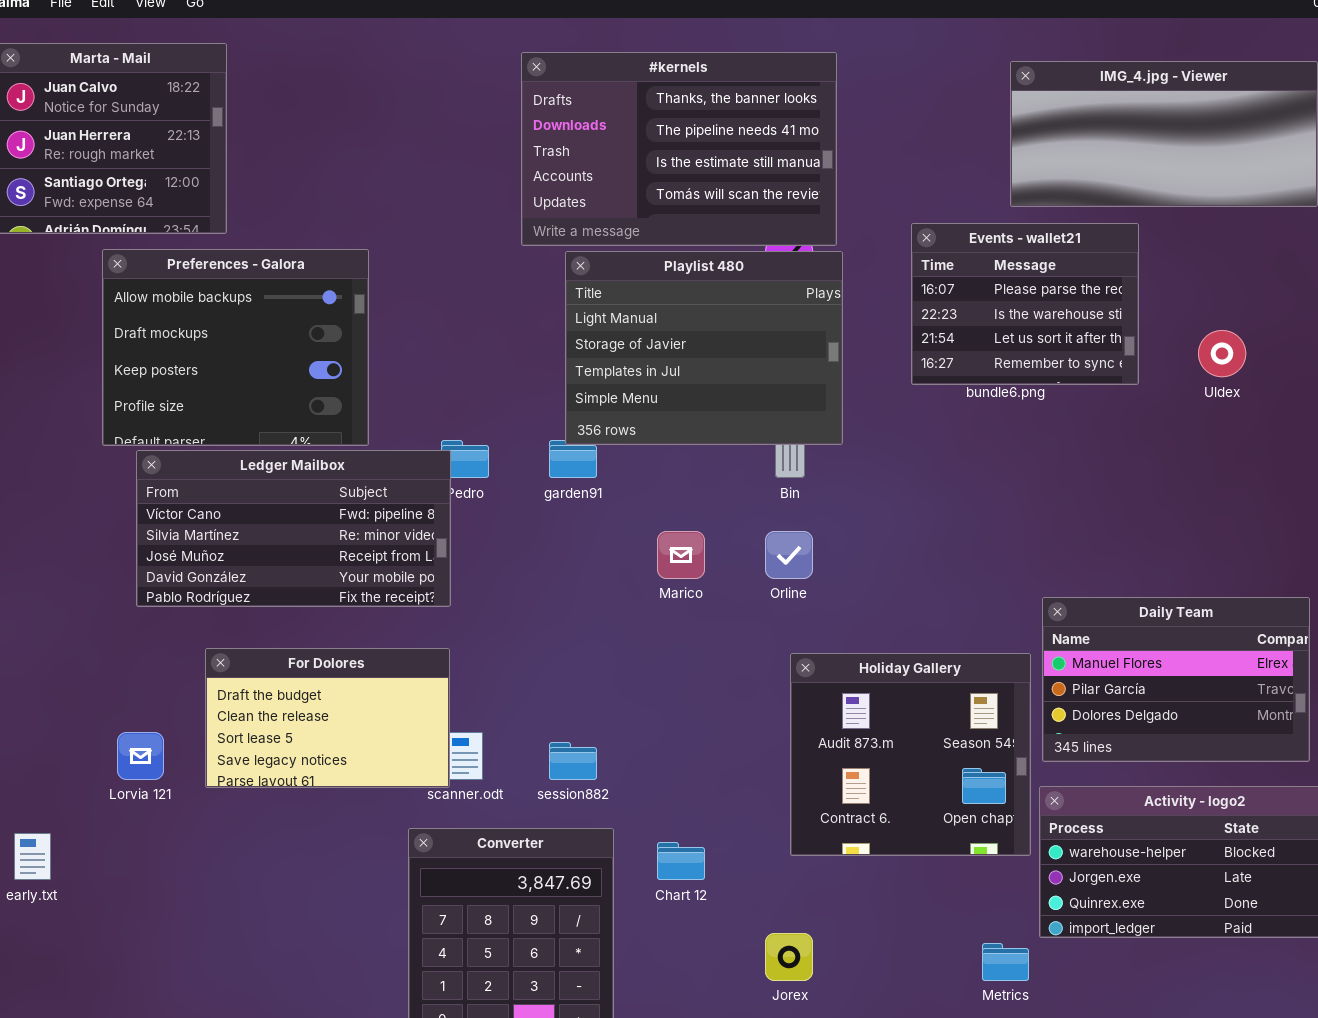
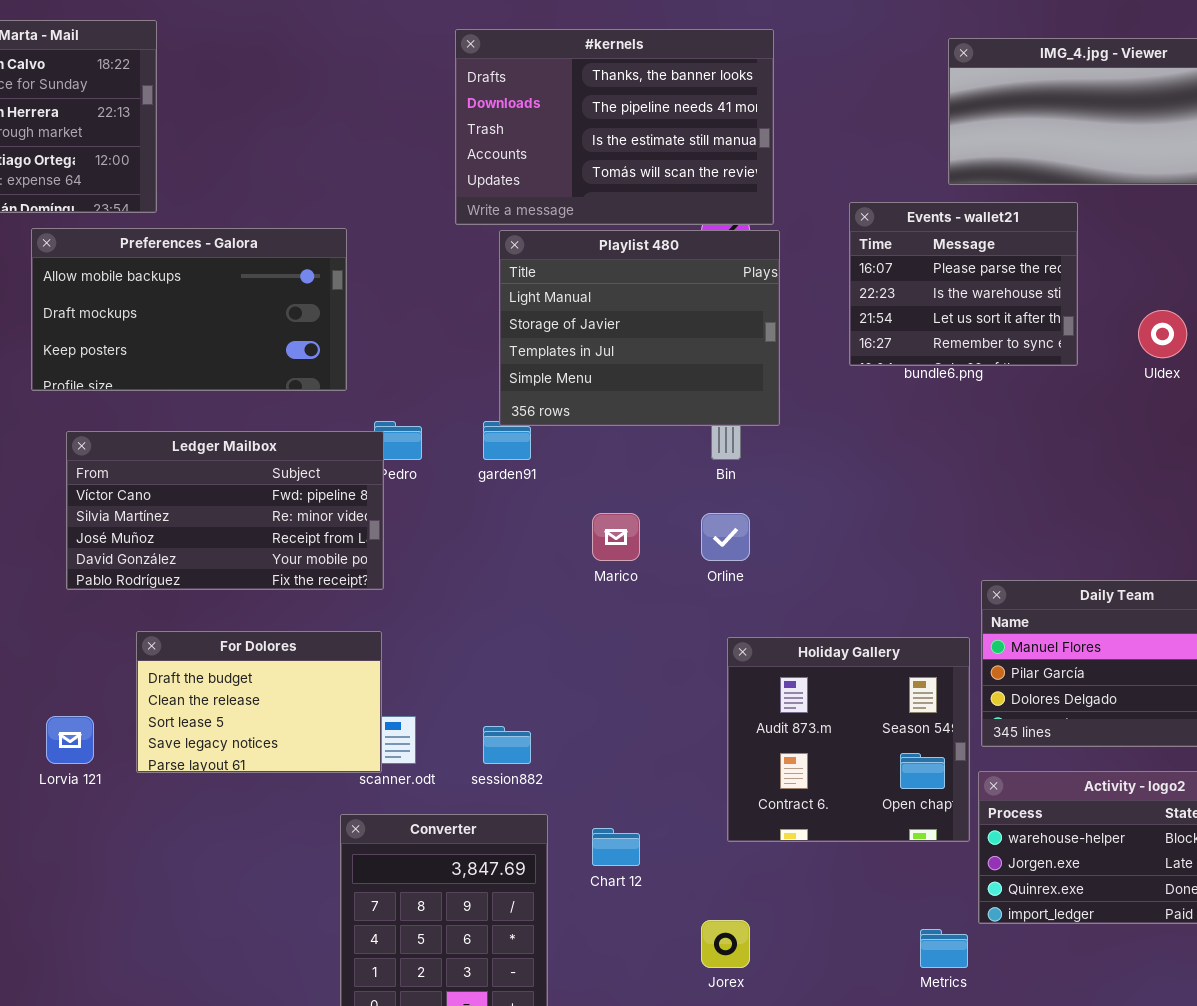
Preferences - Galora: [102,249,369,446] -> [31,228,347,391], resized

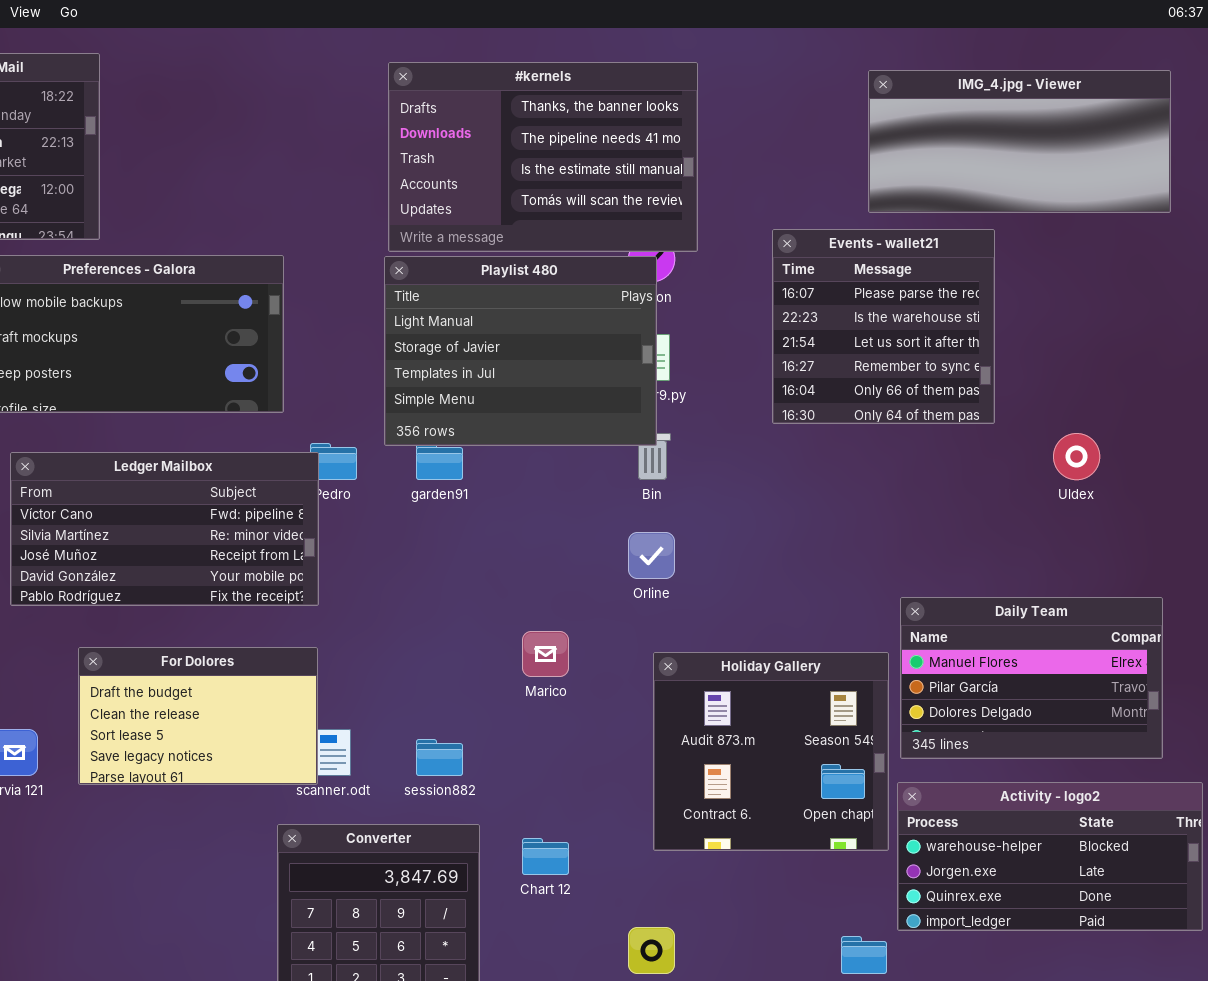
Events - wallet21: [849,202,1078,366] -> [772,229,995,424], resized
Playlist 480: [499,230,780,426] -> [384,256,657,446], moved
Uldex: [1138,310,1187,358] -> [1053,433,1100,480], moved
Marico: [592,513,640,561] -> [522,631,569,677], moved

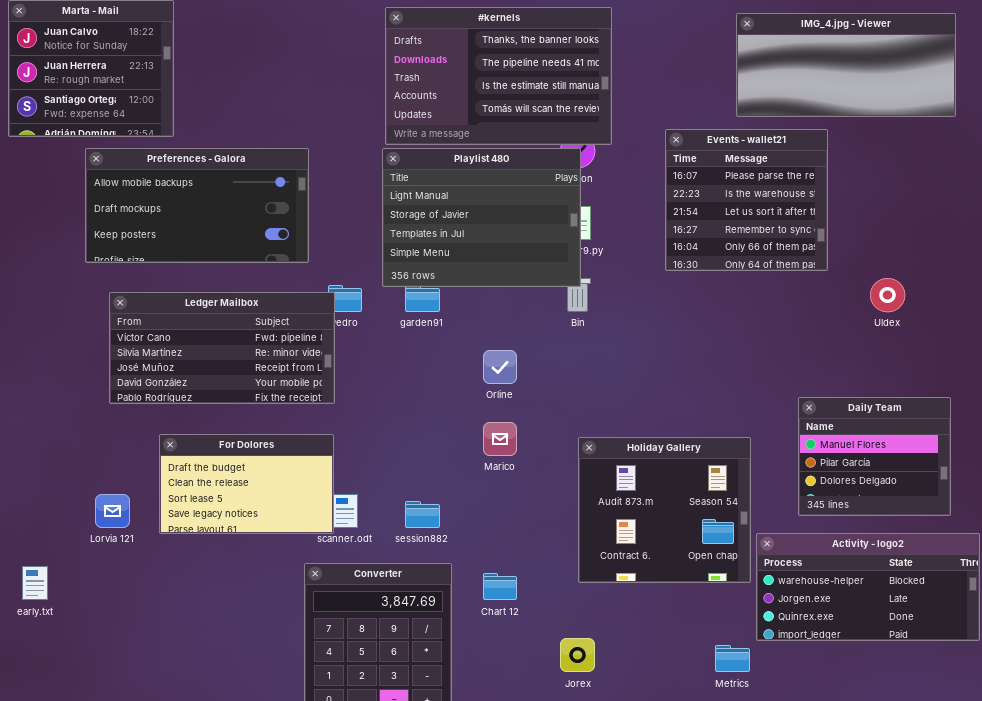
Orline: [628,532,675,579] -> [483,350,517,384], moved
Daily Team: [900,597,1163,759] -> [798,397,951,516], resized

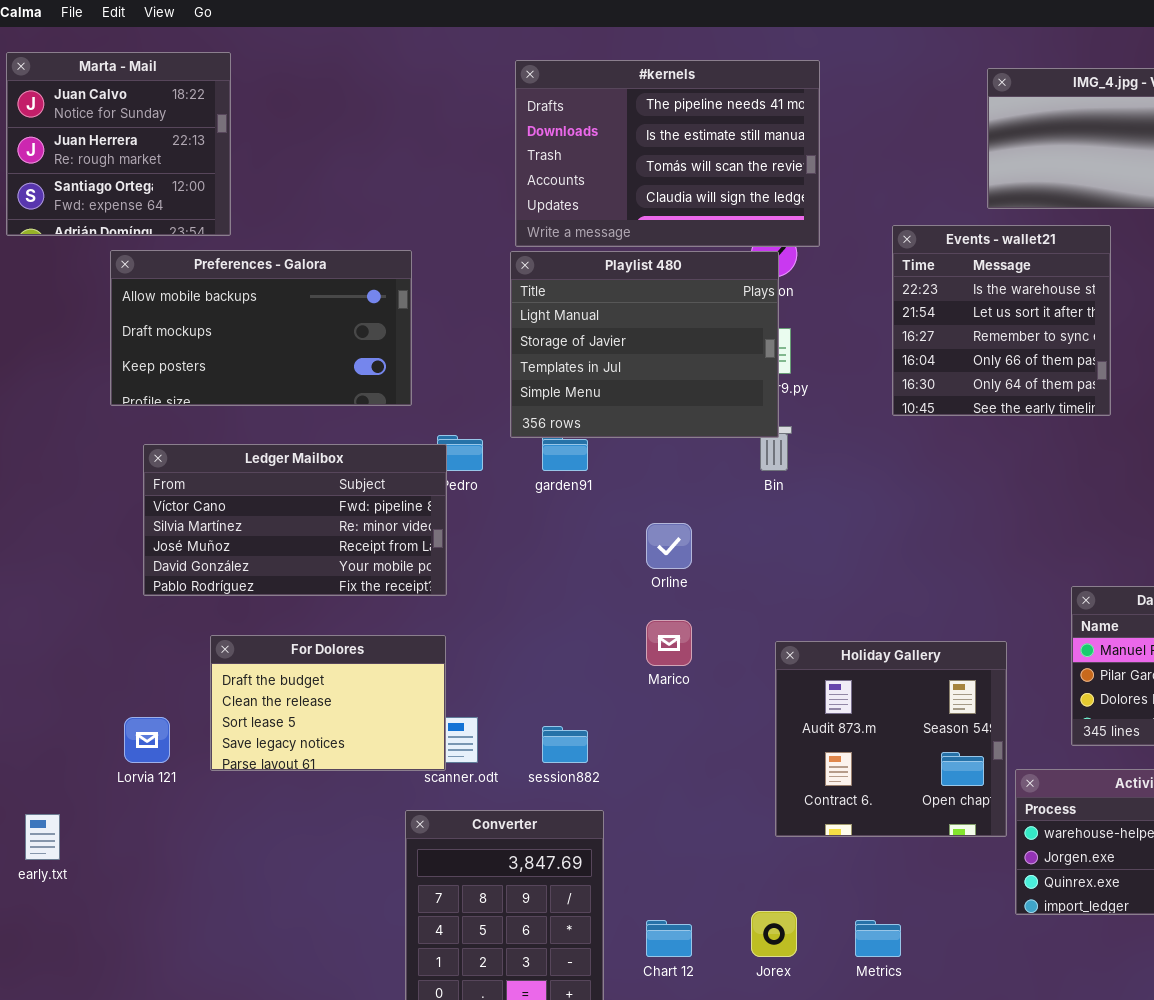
#kernels: [385,7,612,145] -> [515,60,820,247], scrolled down 1 row
Events - wallet21: [665,129,828,271] -> [892,225,1111,416], scrolled down 1 row
Chart 12: [483,573,517,600] -> [646,920,692,957], moved
Metrics: [715,645,750,672] -> [855,920,901,957], moved

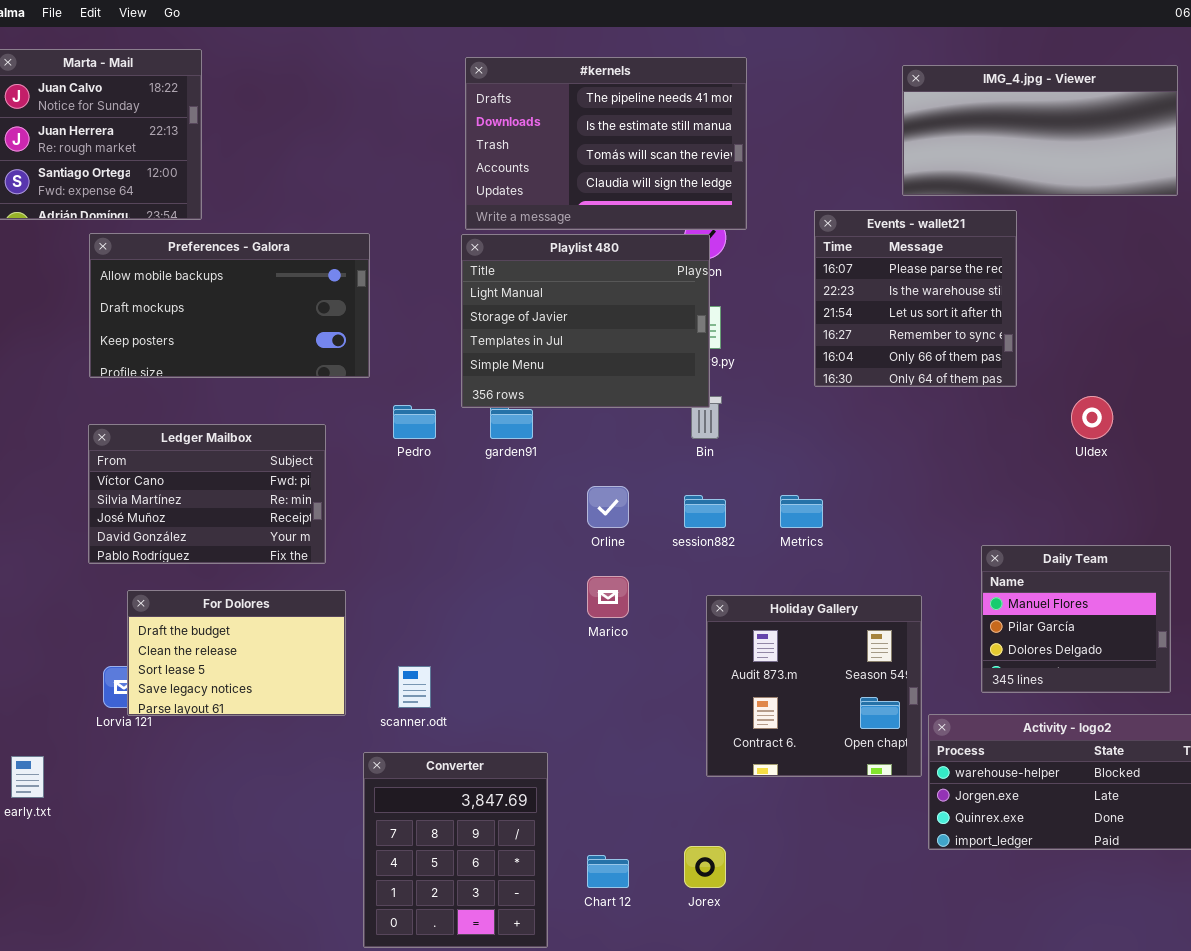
Events - wallet21: [892,225,1111,416] -> [814,210,1017,387], scrolled up 1 row
Ledger Mailbox: [143,444,447,596] -> [88,424,326,564], moved, resized
For Dolores: [210,635,446,771] -> [127,590,346,716], moved
session882: [542,726,588,763] -> [684,495,726,528], moved
Metrics: [855,920,901,957] -> [780,495,823,528], moved

